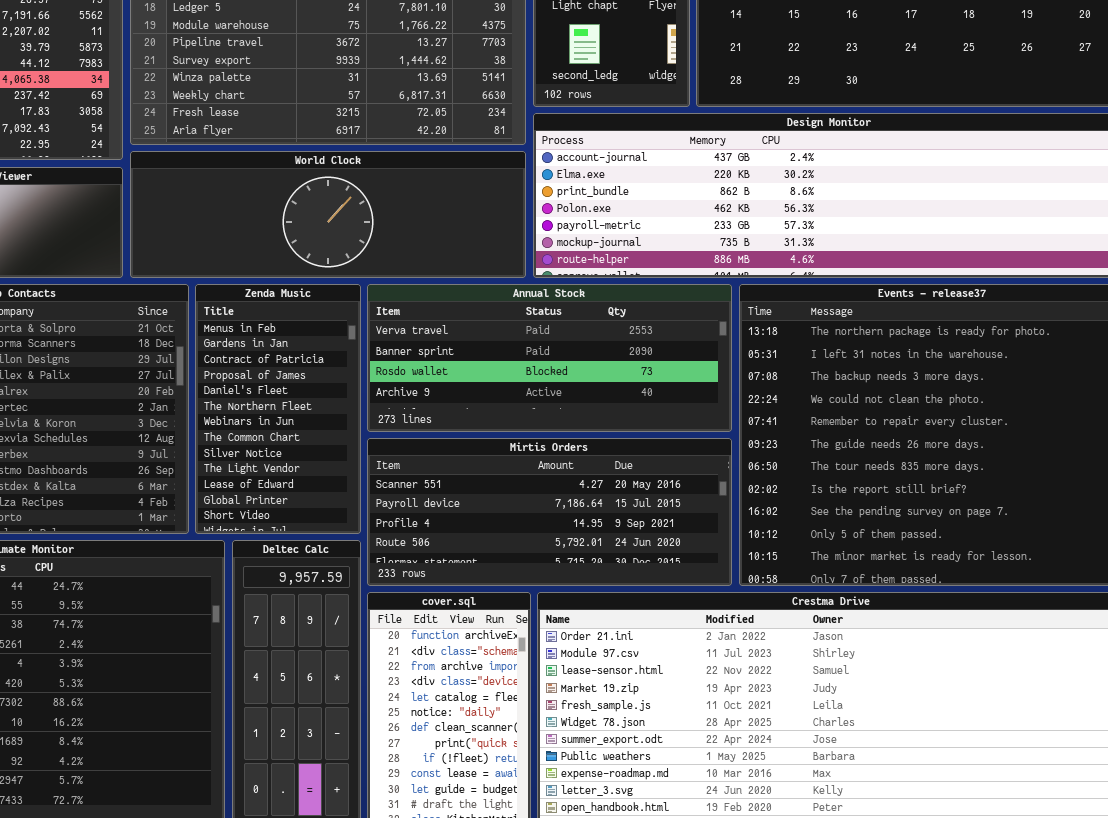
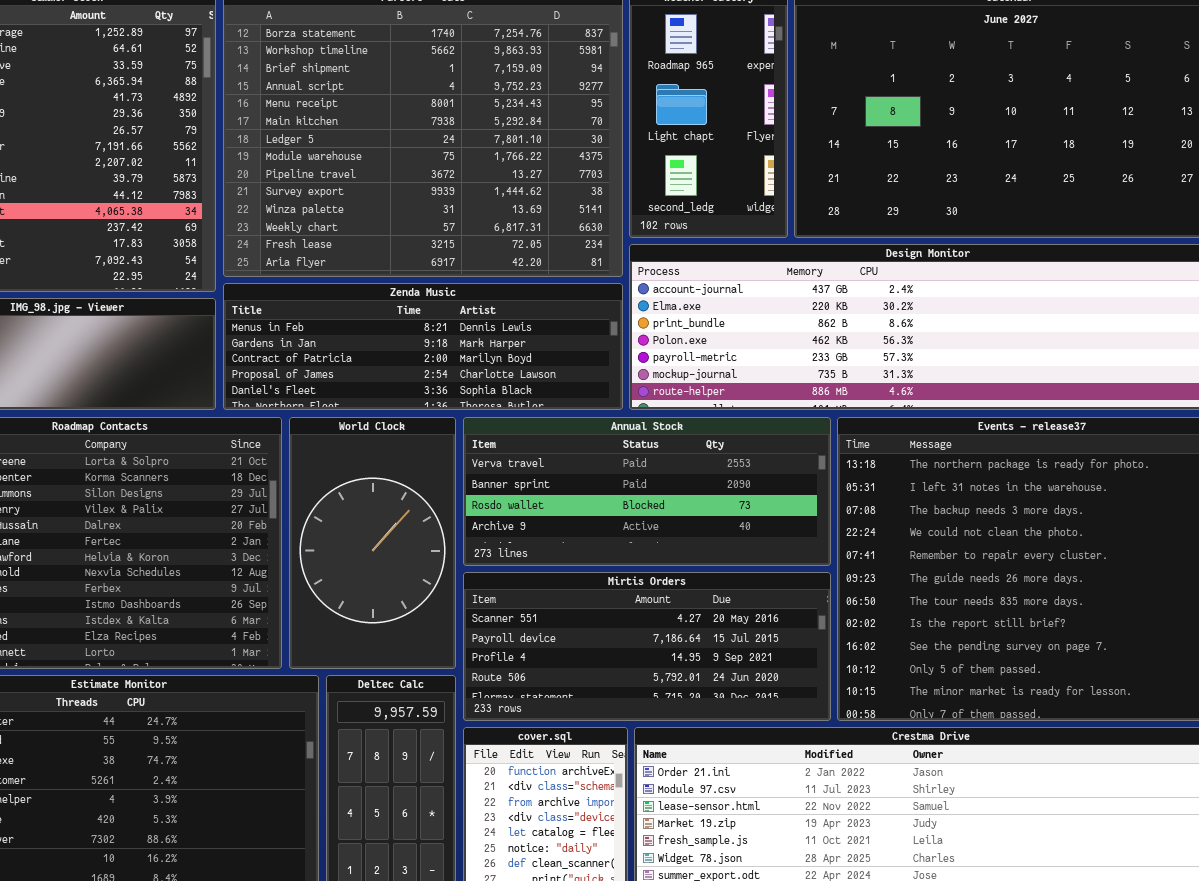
World Clock: [130,151,526,278] -> [289,417,456,669], moved, resized
Zenda Music: [195,284,361,534] -> [223,283,623,410], moved, resized

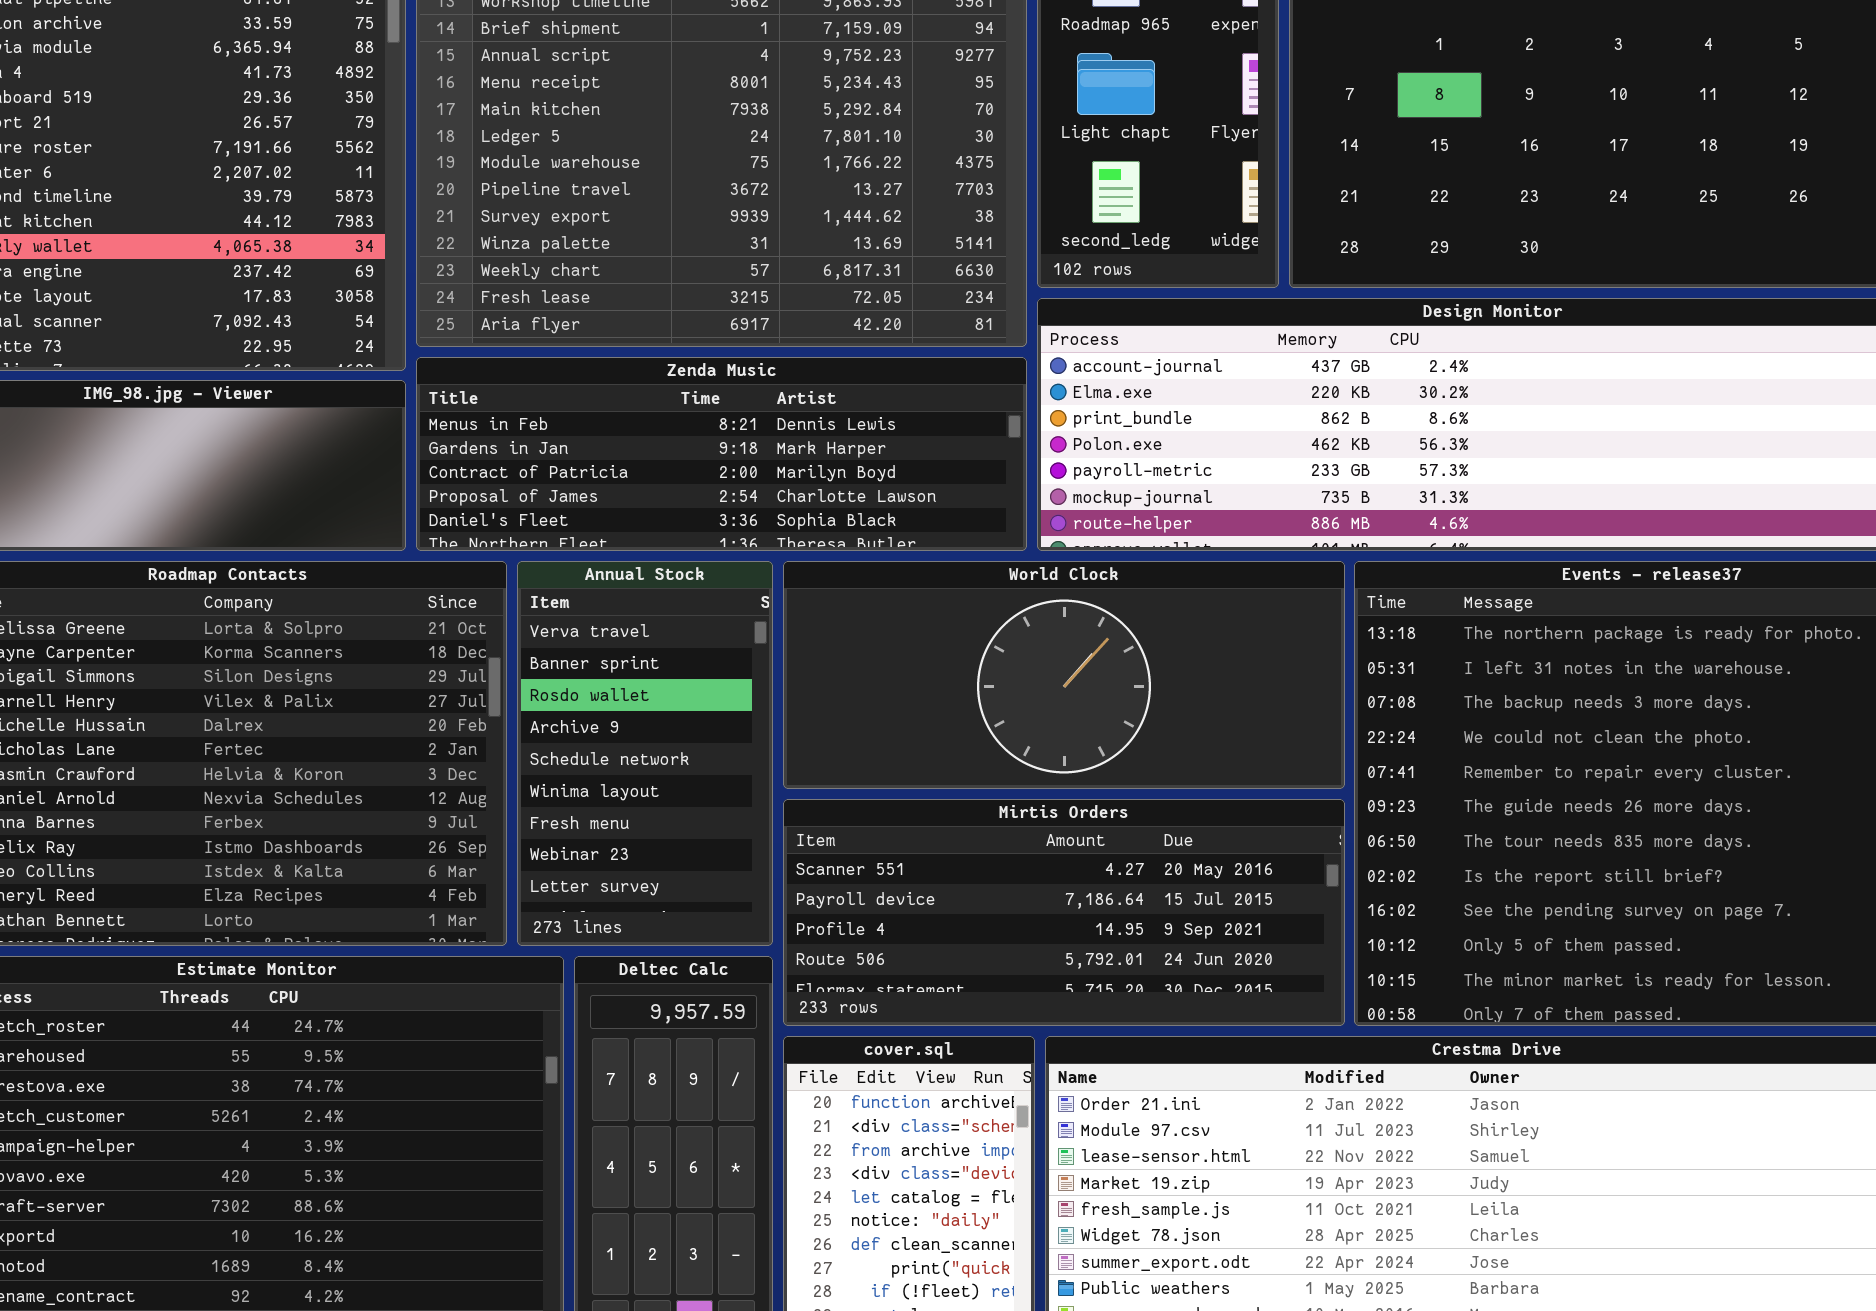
World Clock: [289,417,456,669] -> [783,561,1345,789], moved, resized
Annual Stock: [463,417,831,566] -> [517,561,773,946], moved, resized

